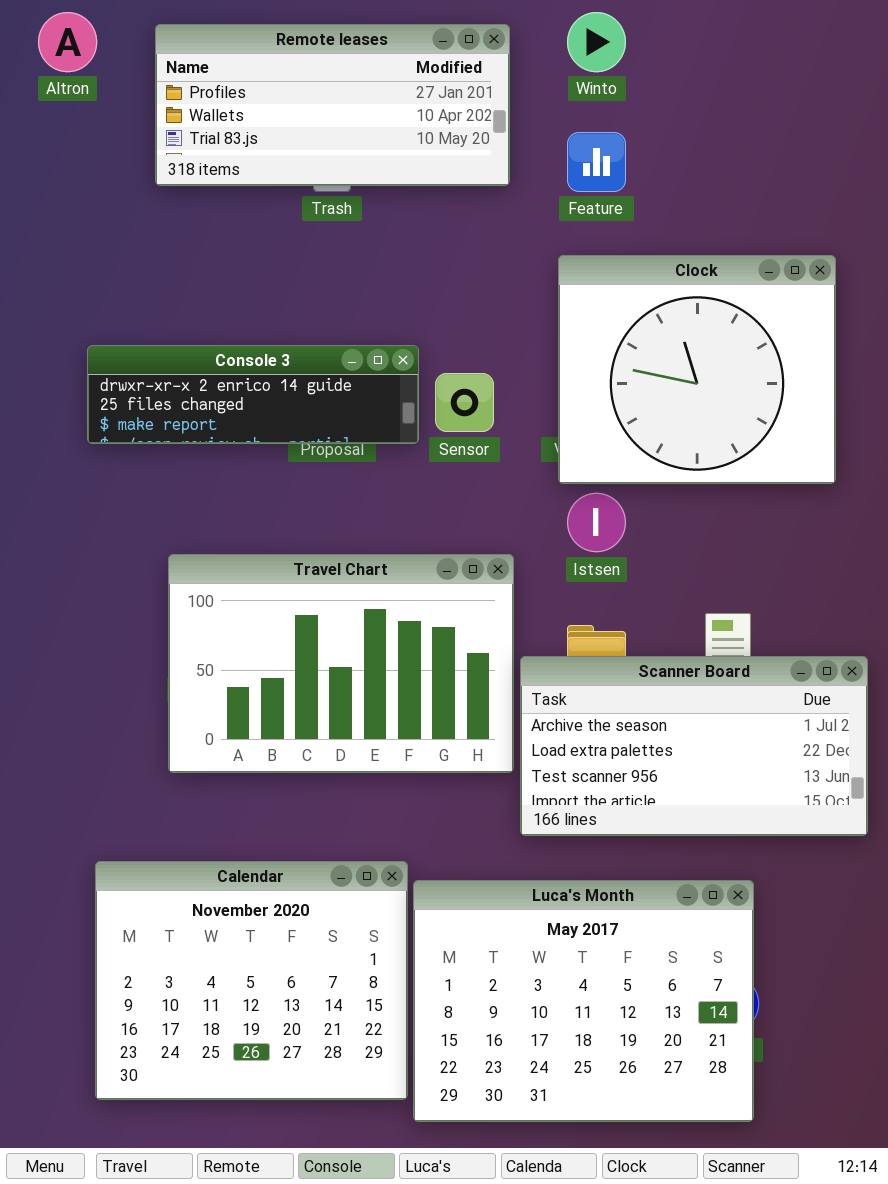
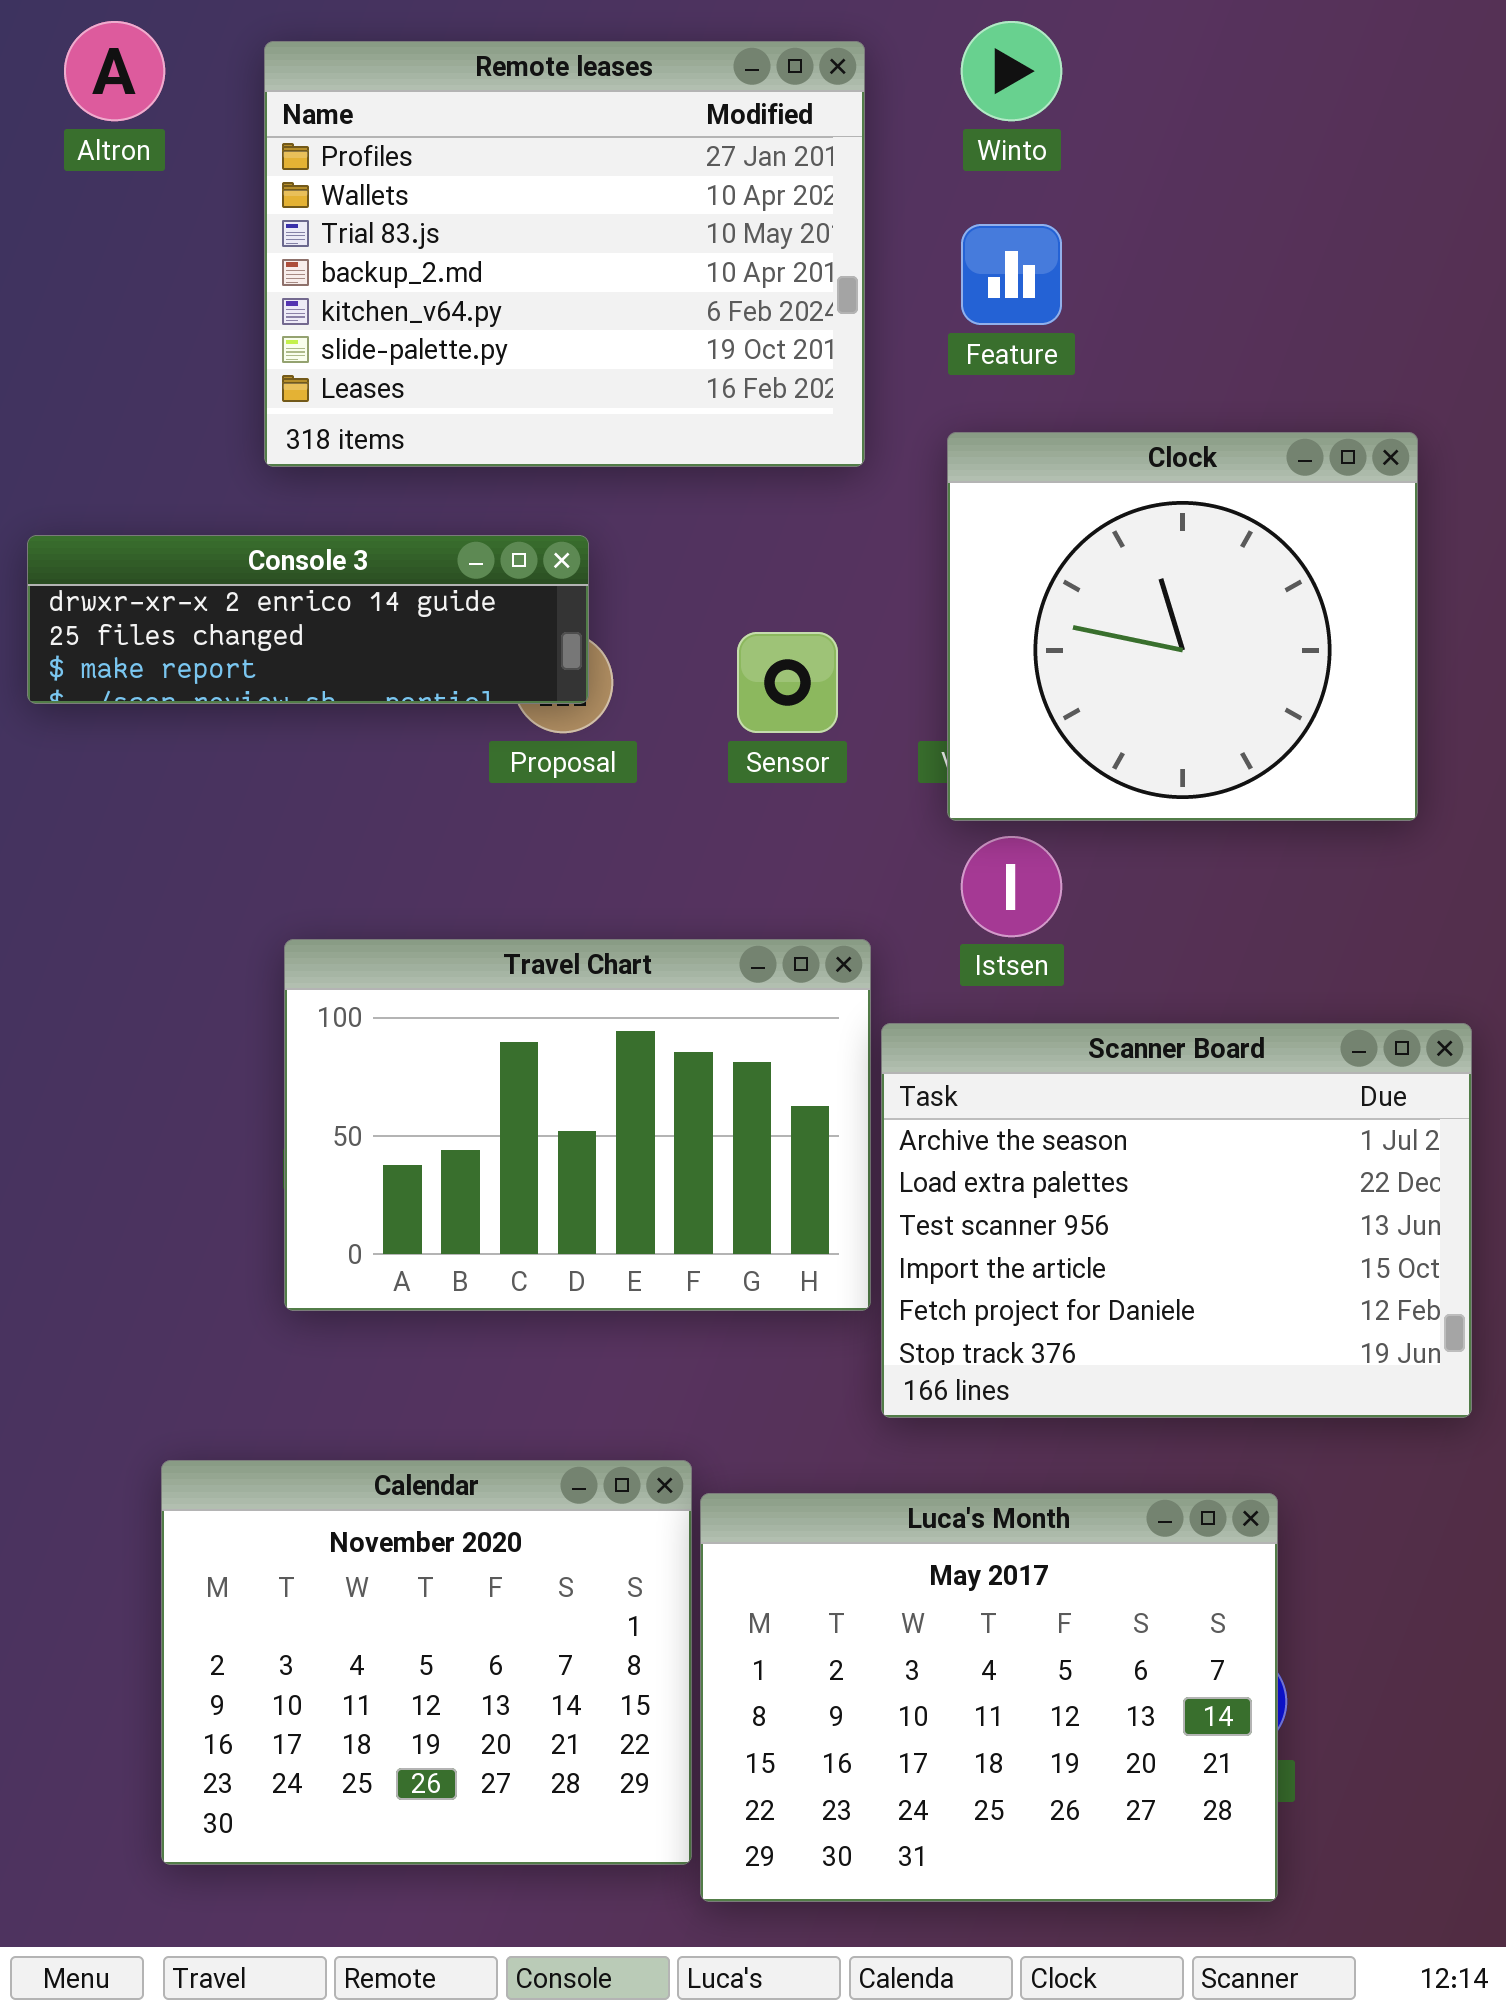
Remote leases: [155,24,510,186] -> [264,41,865,467], resized
Console 3: [87,345,419,444] -> [27,535,589,704], moved
Scanner Board: [520,656,868,836] -> [881,1023,1472,1418], resized

